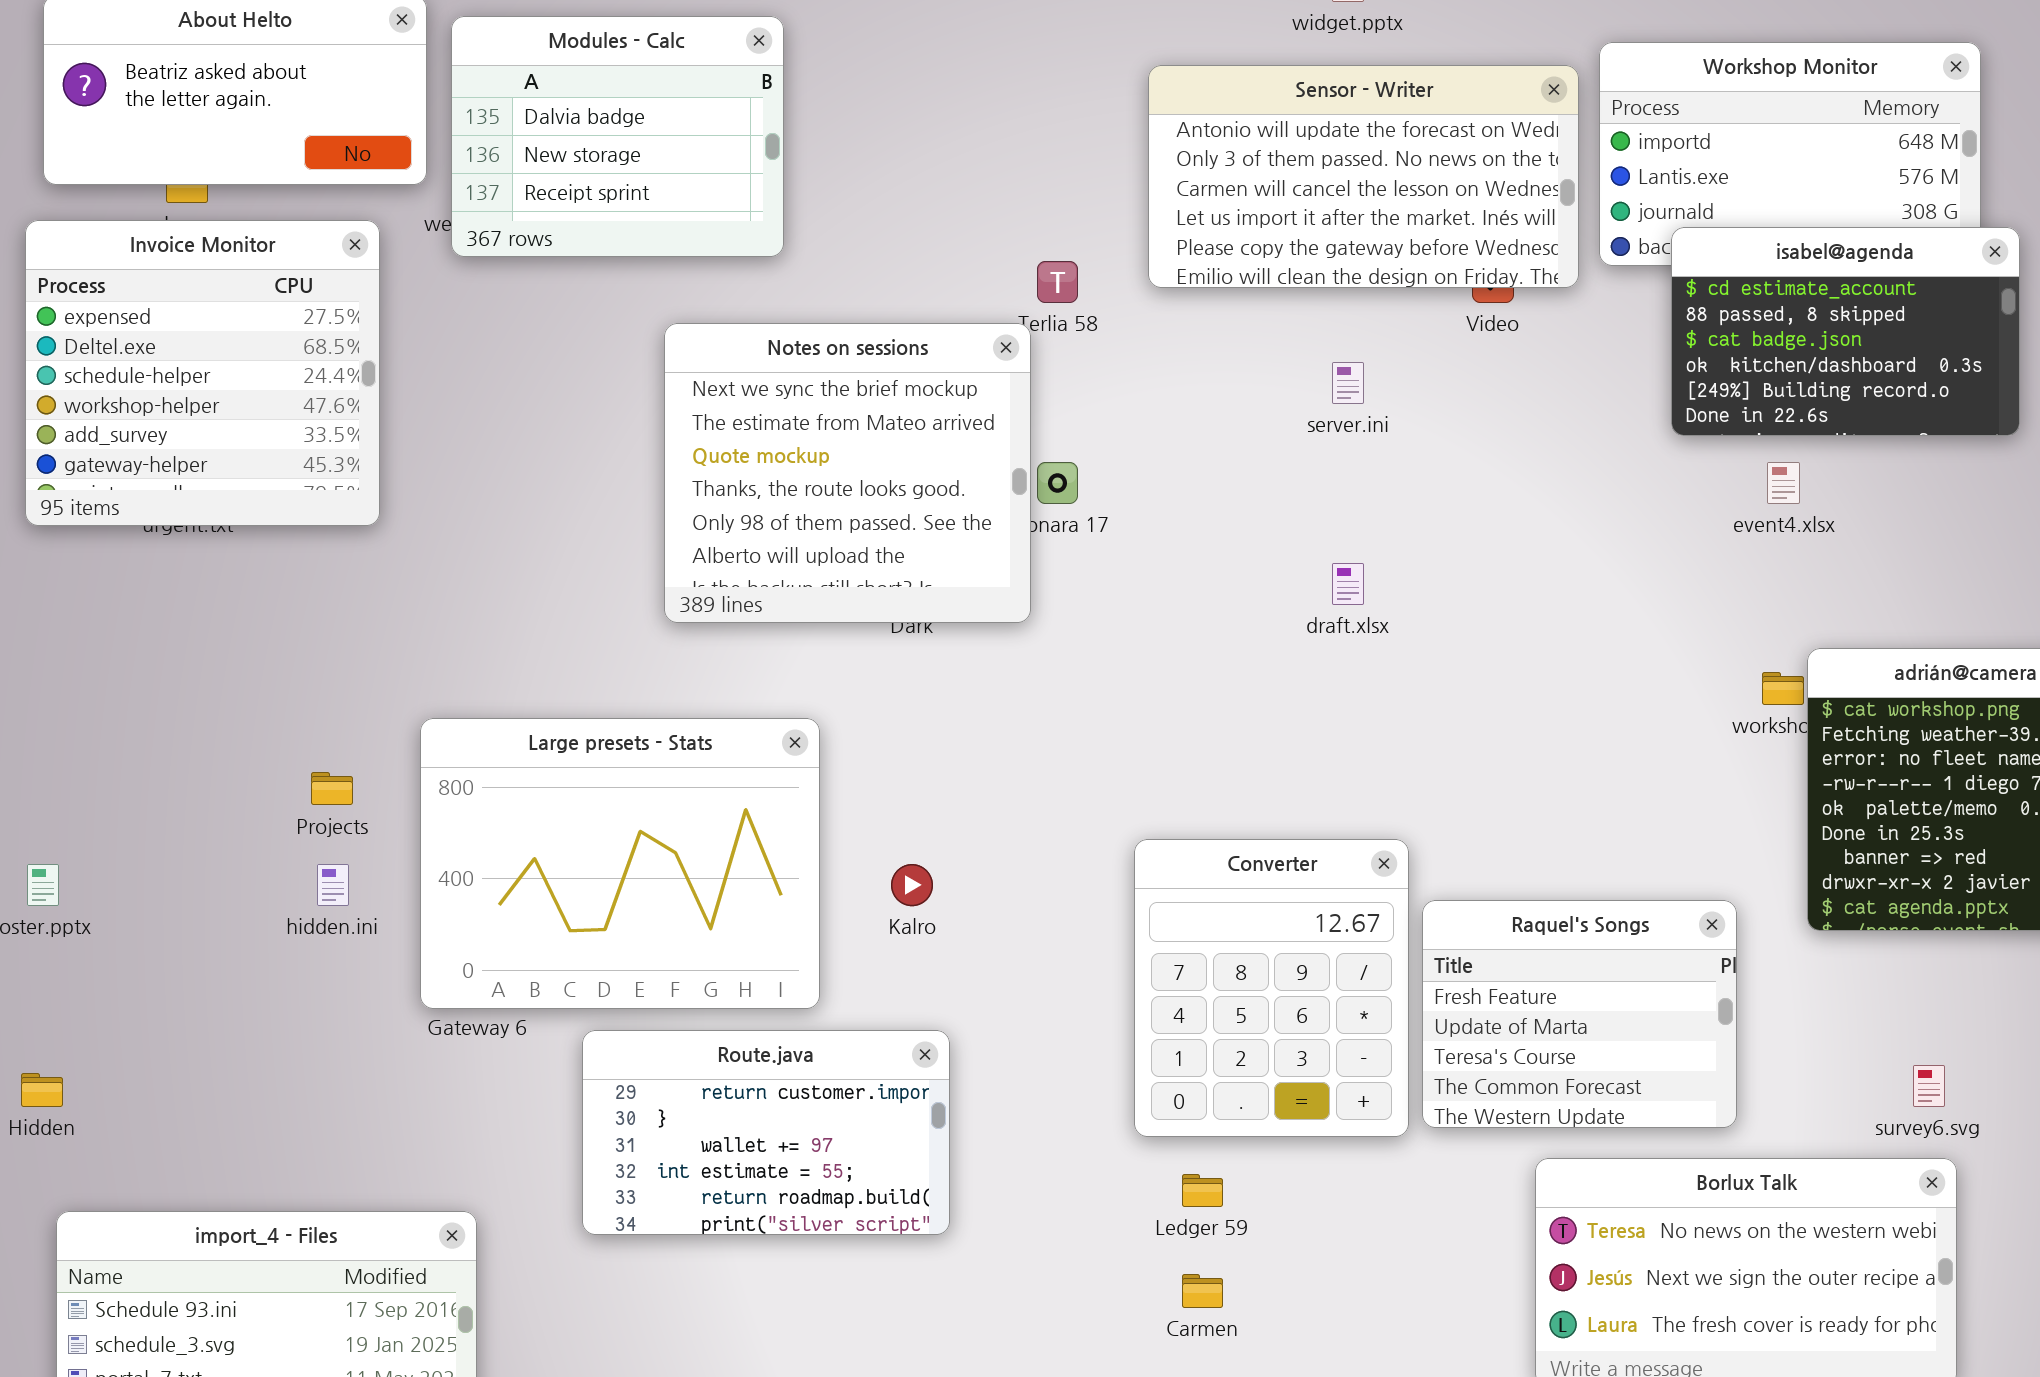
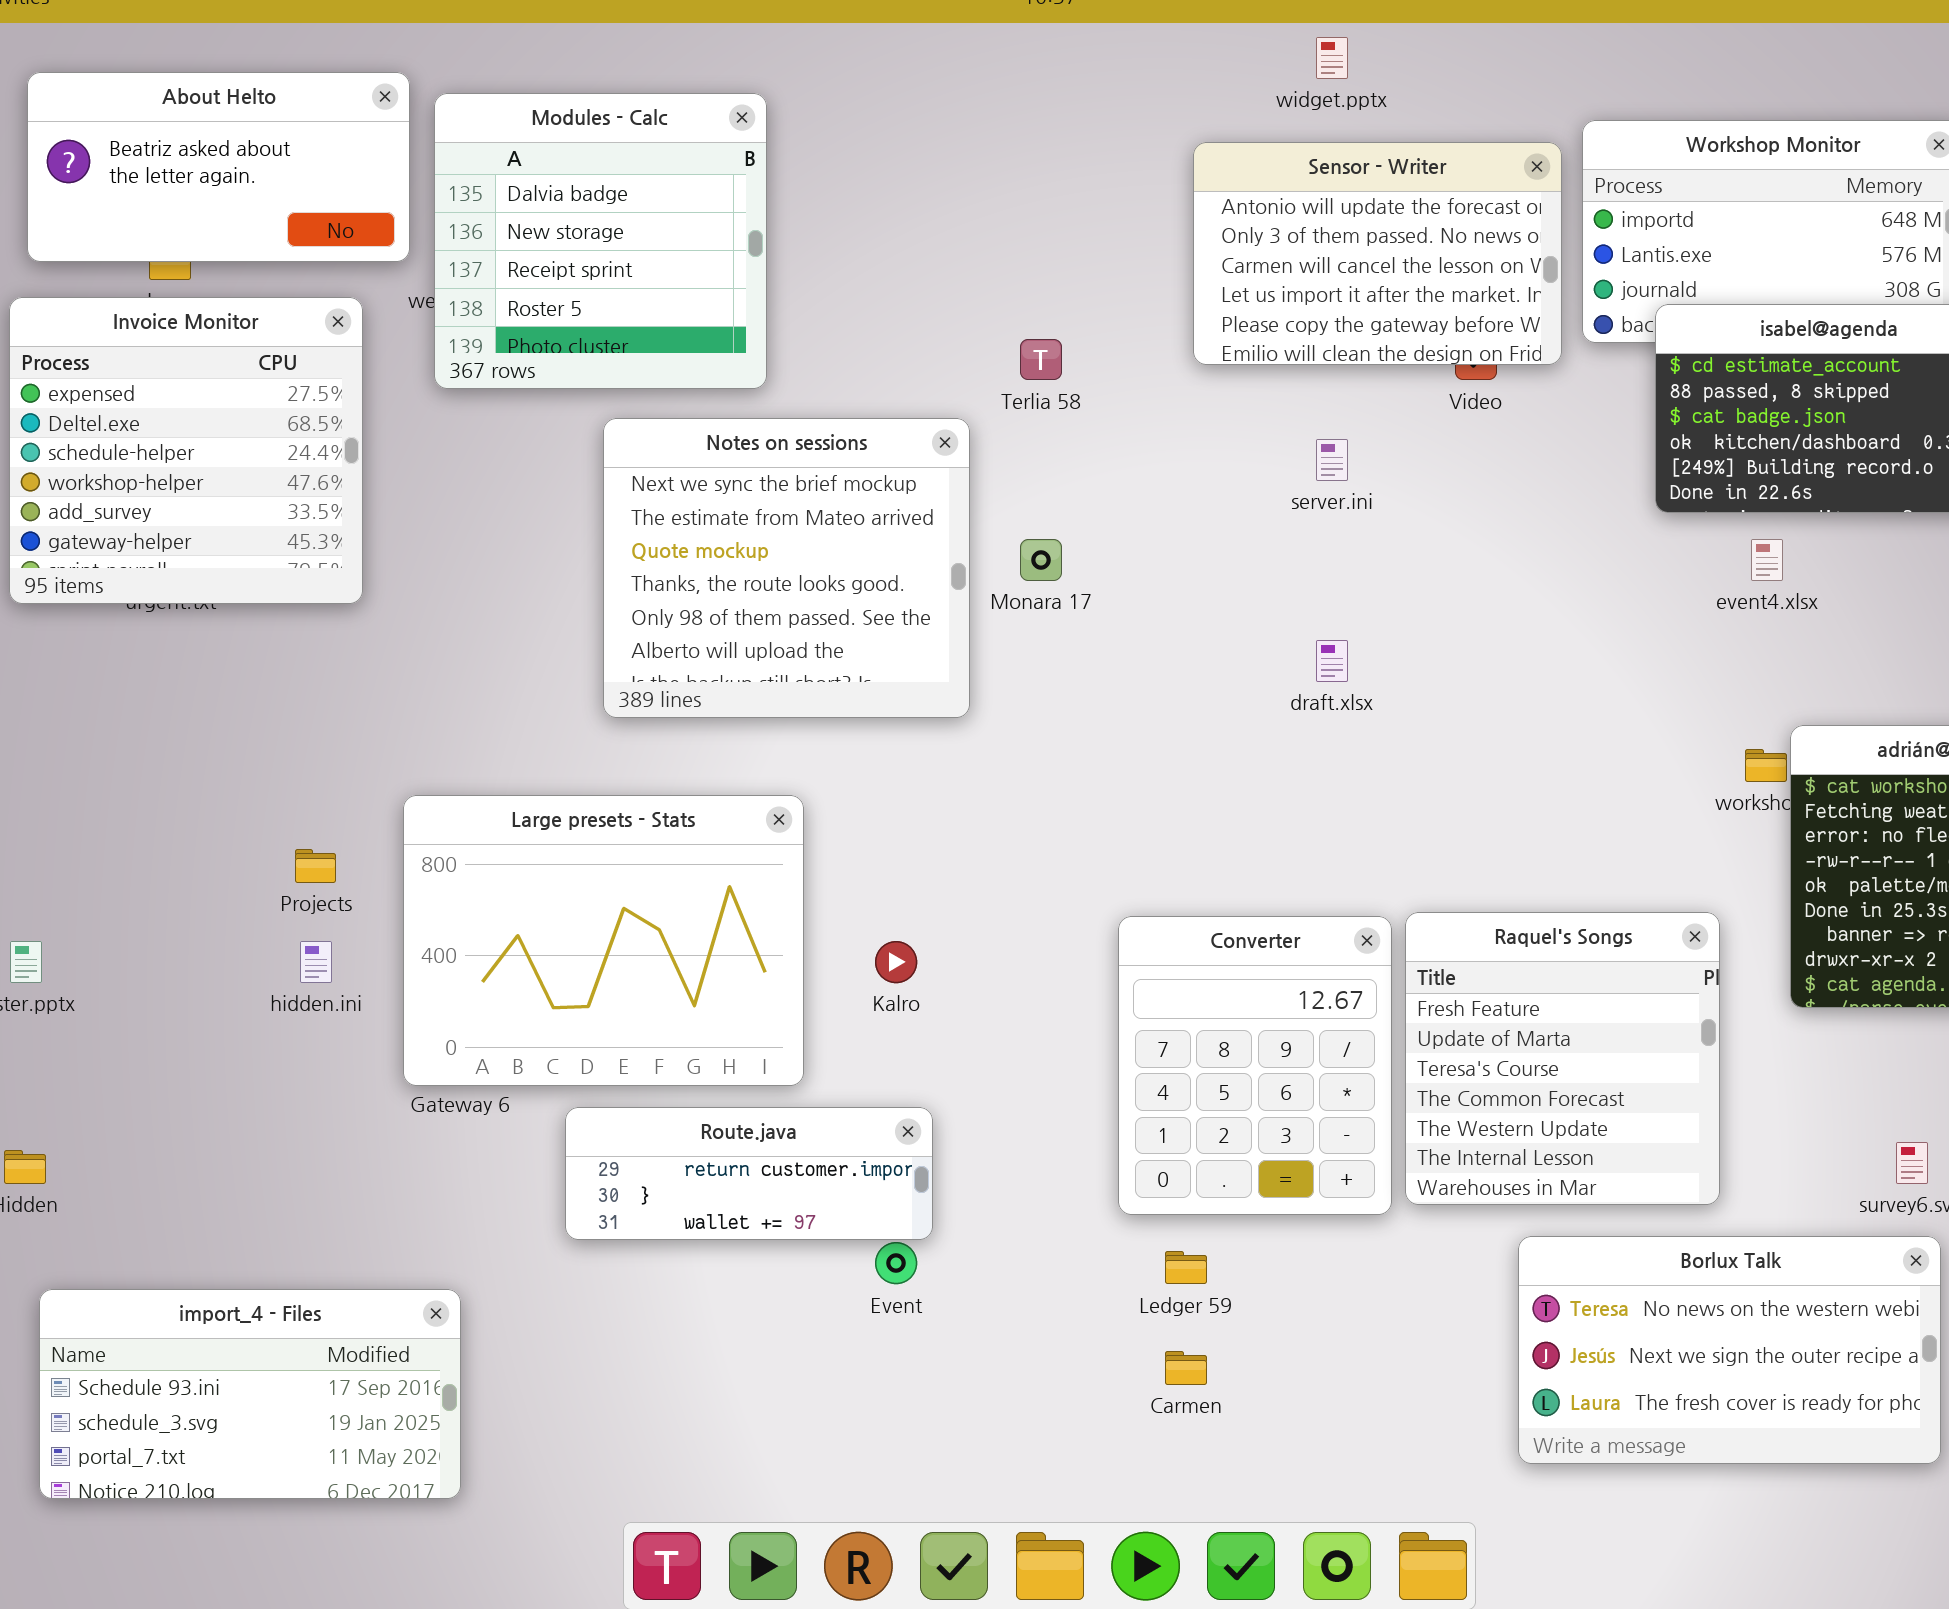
Modules - Calc: [451,16,784,257] -> [434,93,767,389], resized
Sensor - Writer: [1148,65,1579,288] -> [1193,142,1562,365], resized
Notes on sessions: [664,323,1031,623] -> [603,418,970,718], moved
Raquel's Songs: [1422,900,1737,1128] -> [1405,912,1720,1205], resized
Route.java: [582,1030,950,1235] -> [565,1107,933,1240], resized

